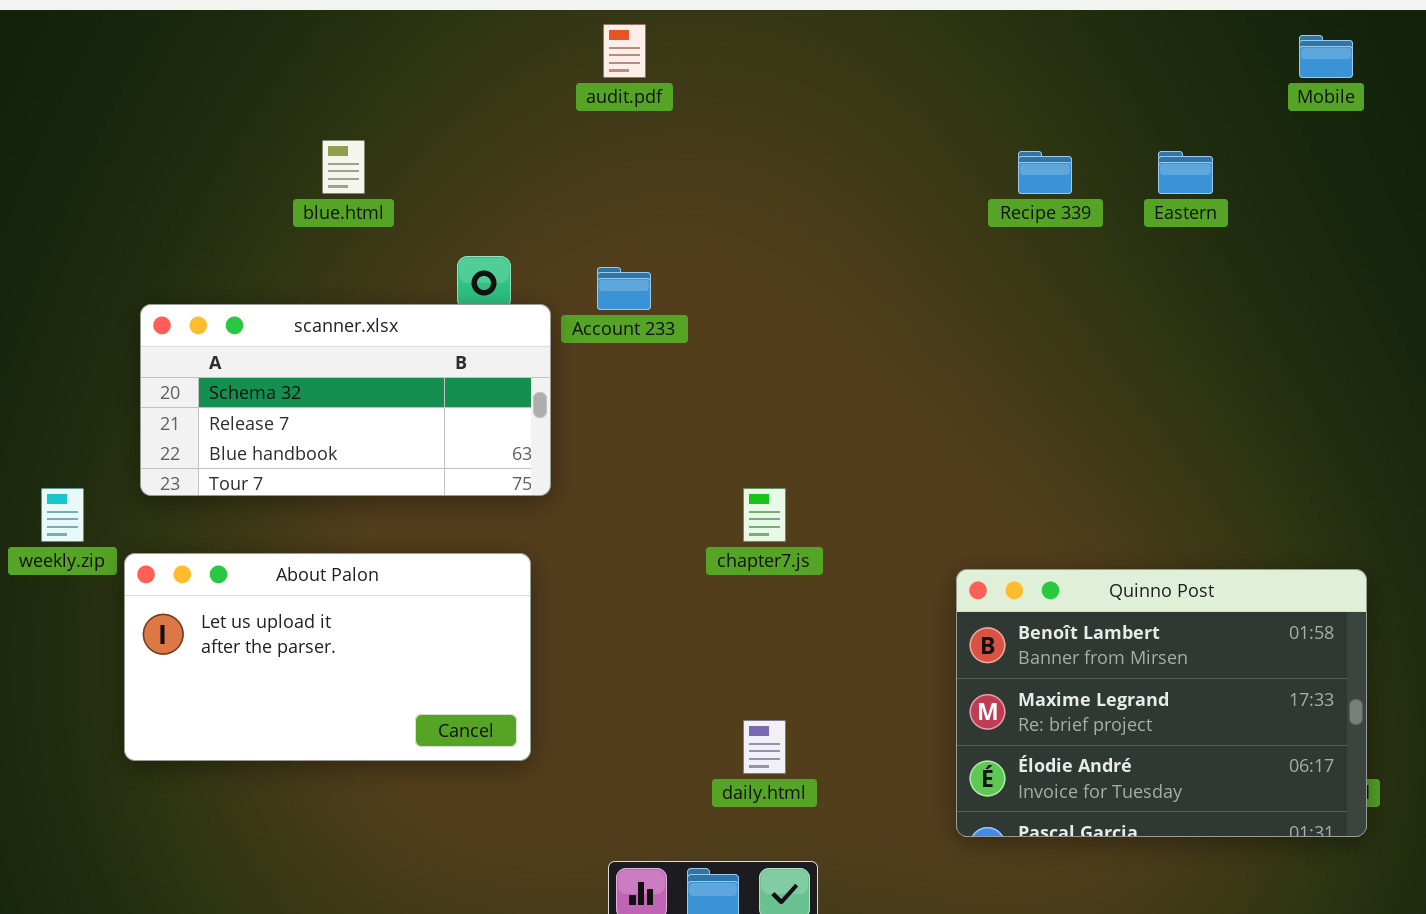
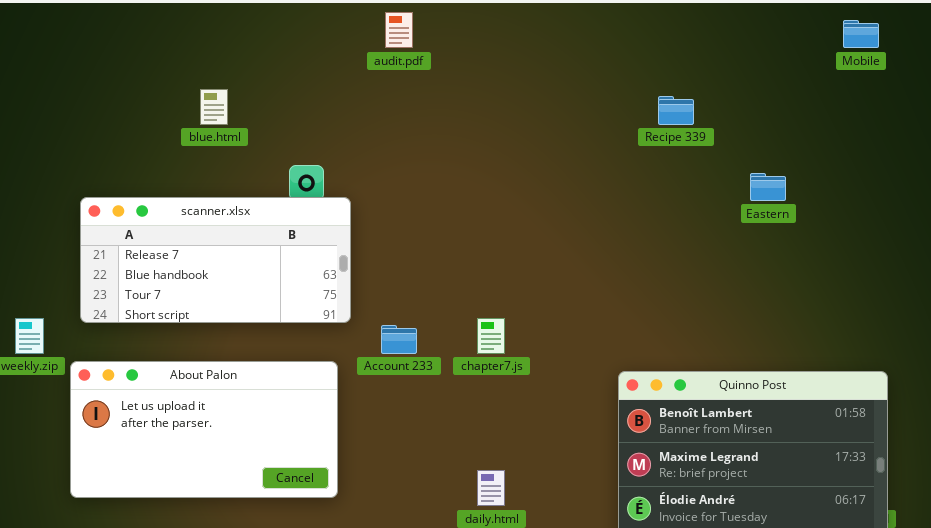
Eastern: [1158,151,1213,194] -> [750,173,786,201], moved
Account 233: [597,267,651,310] -> [381,325,417,354], moved
scanner.xlsx: [140,304,551,496] -> [80,197,351,323], scrolled down 1 row

